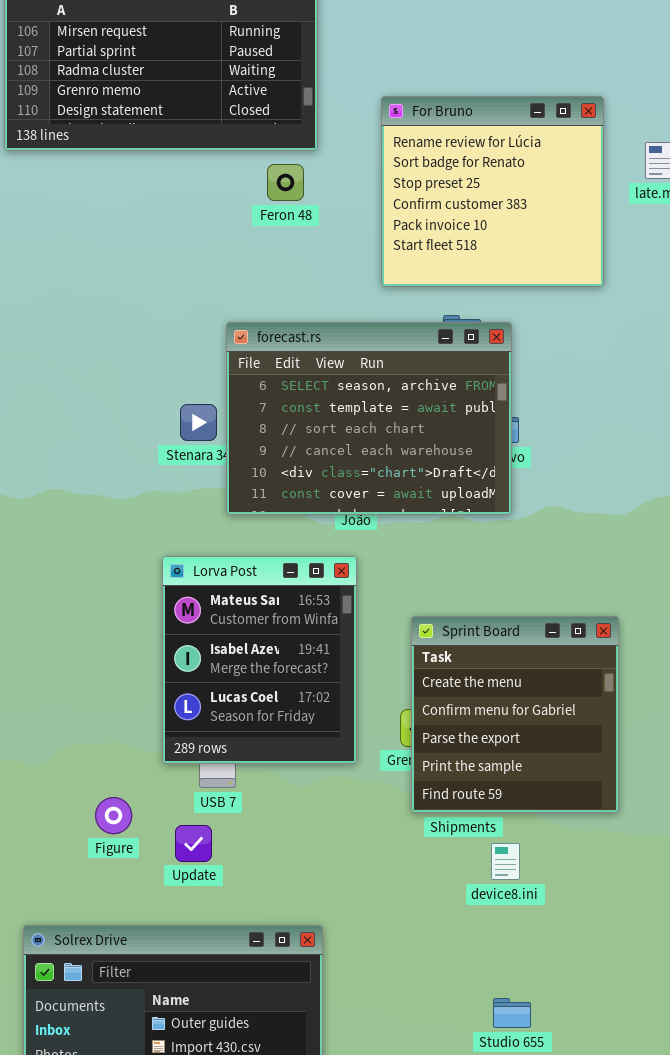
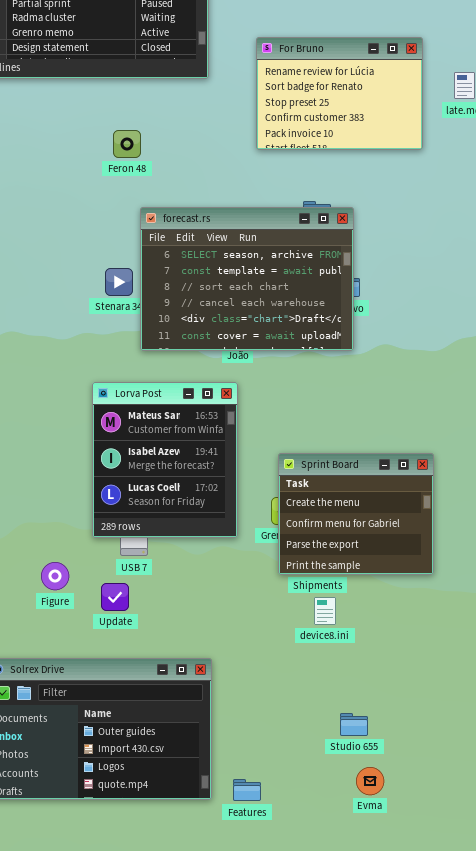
For Bruno: [381,96,604,287] -> [256,37,423,150], resized
Feron 48: [267,164,304,201] -> [113,130,141,158], moved
Sprint Board: [411,616,619,813] -> [278,453,434,575], resized
device8.ini: [491,843,520,880] -> [314,597,336,625], moved

